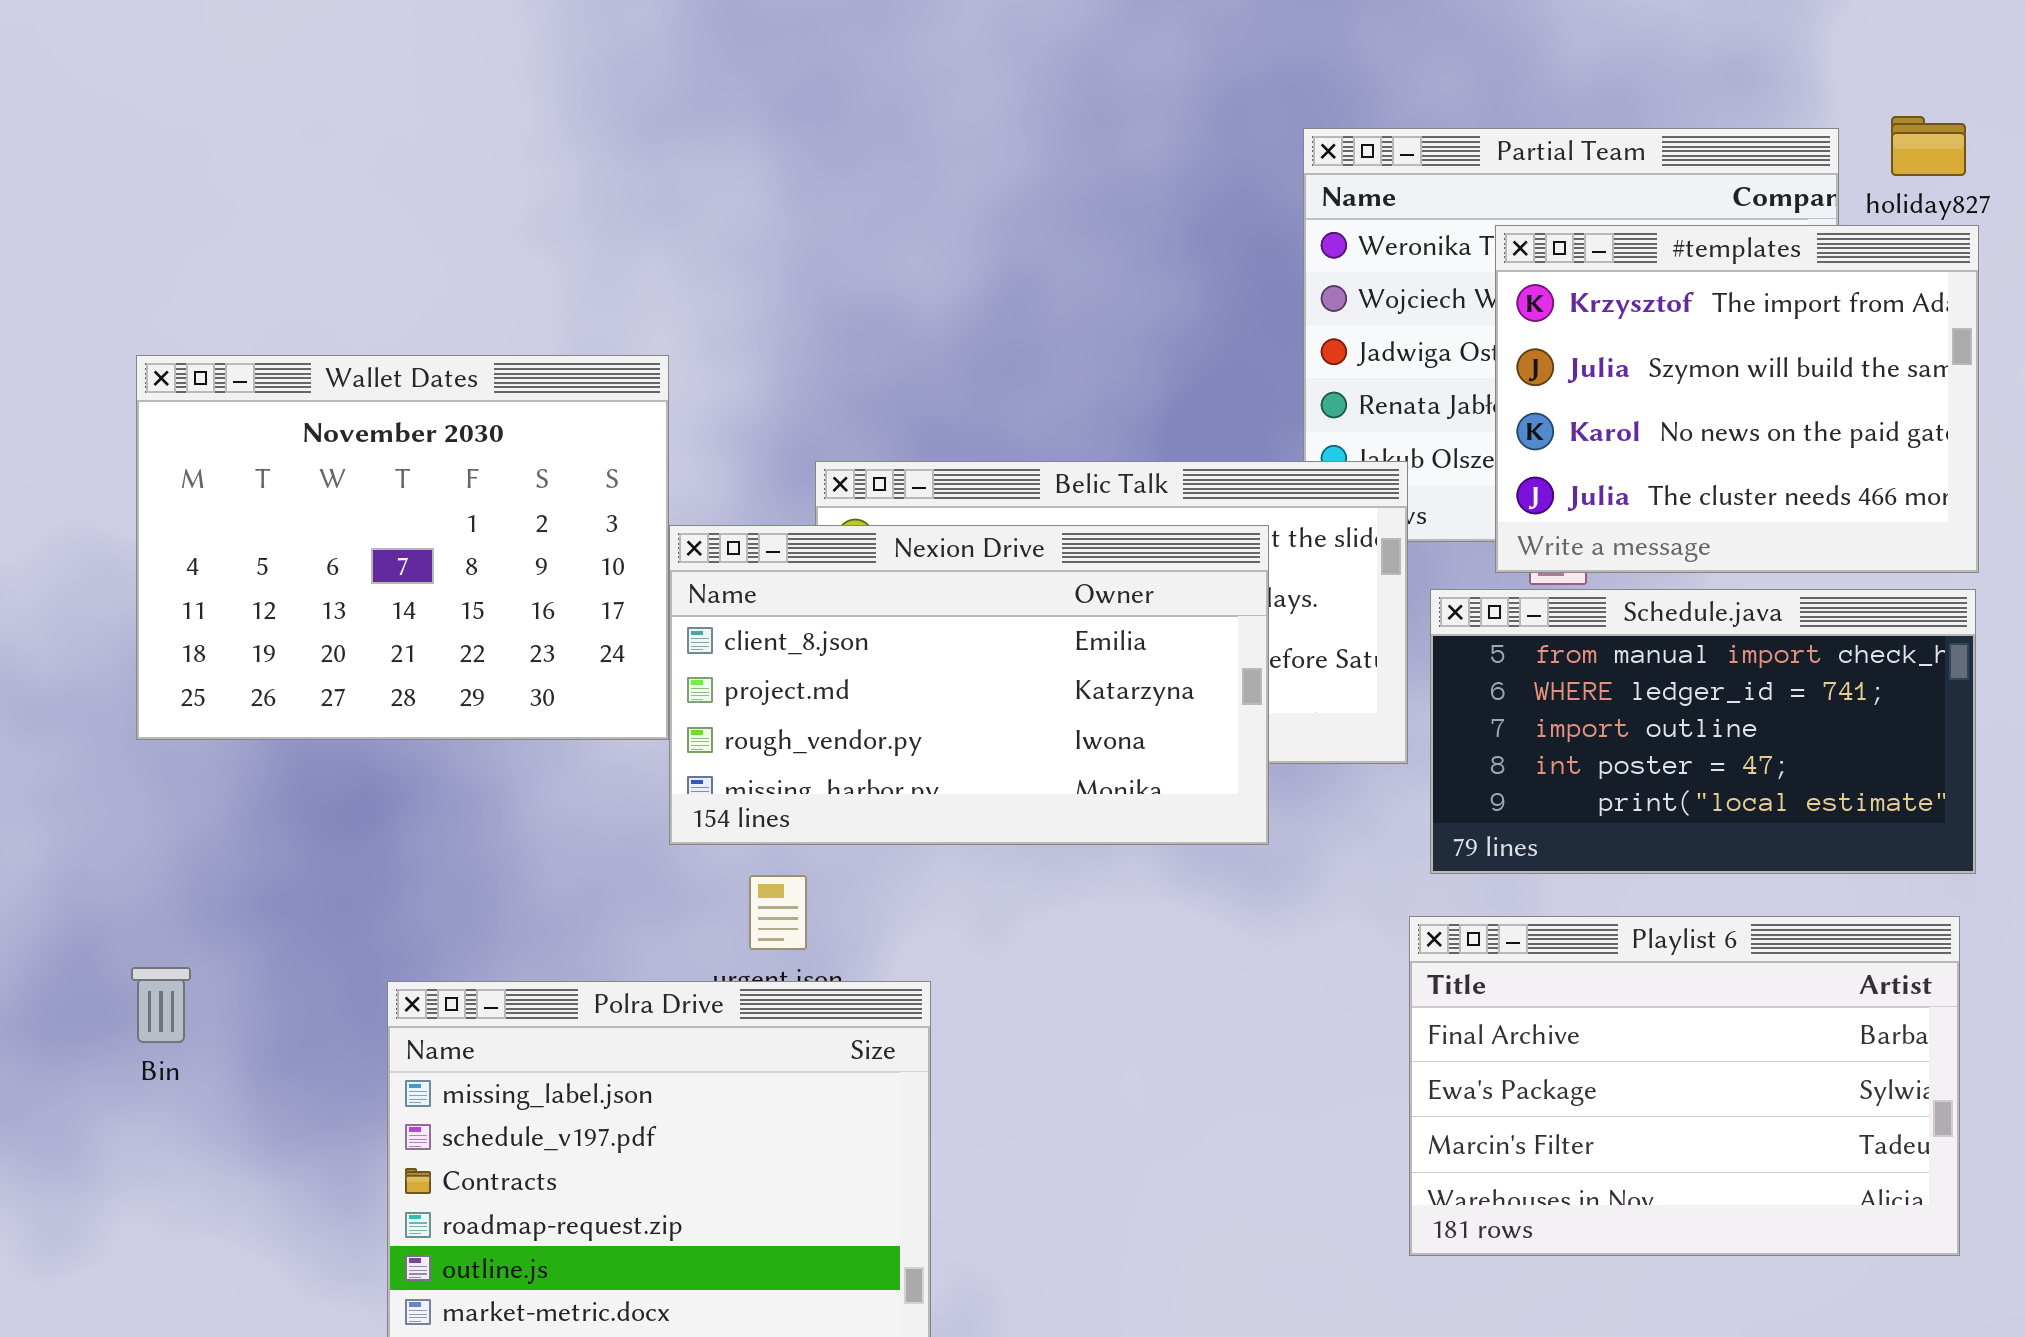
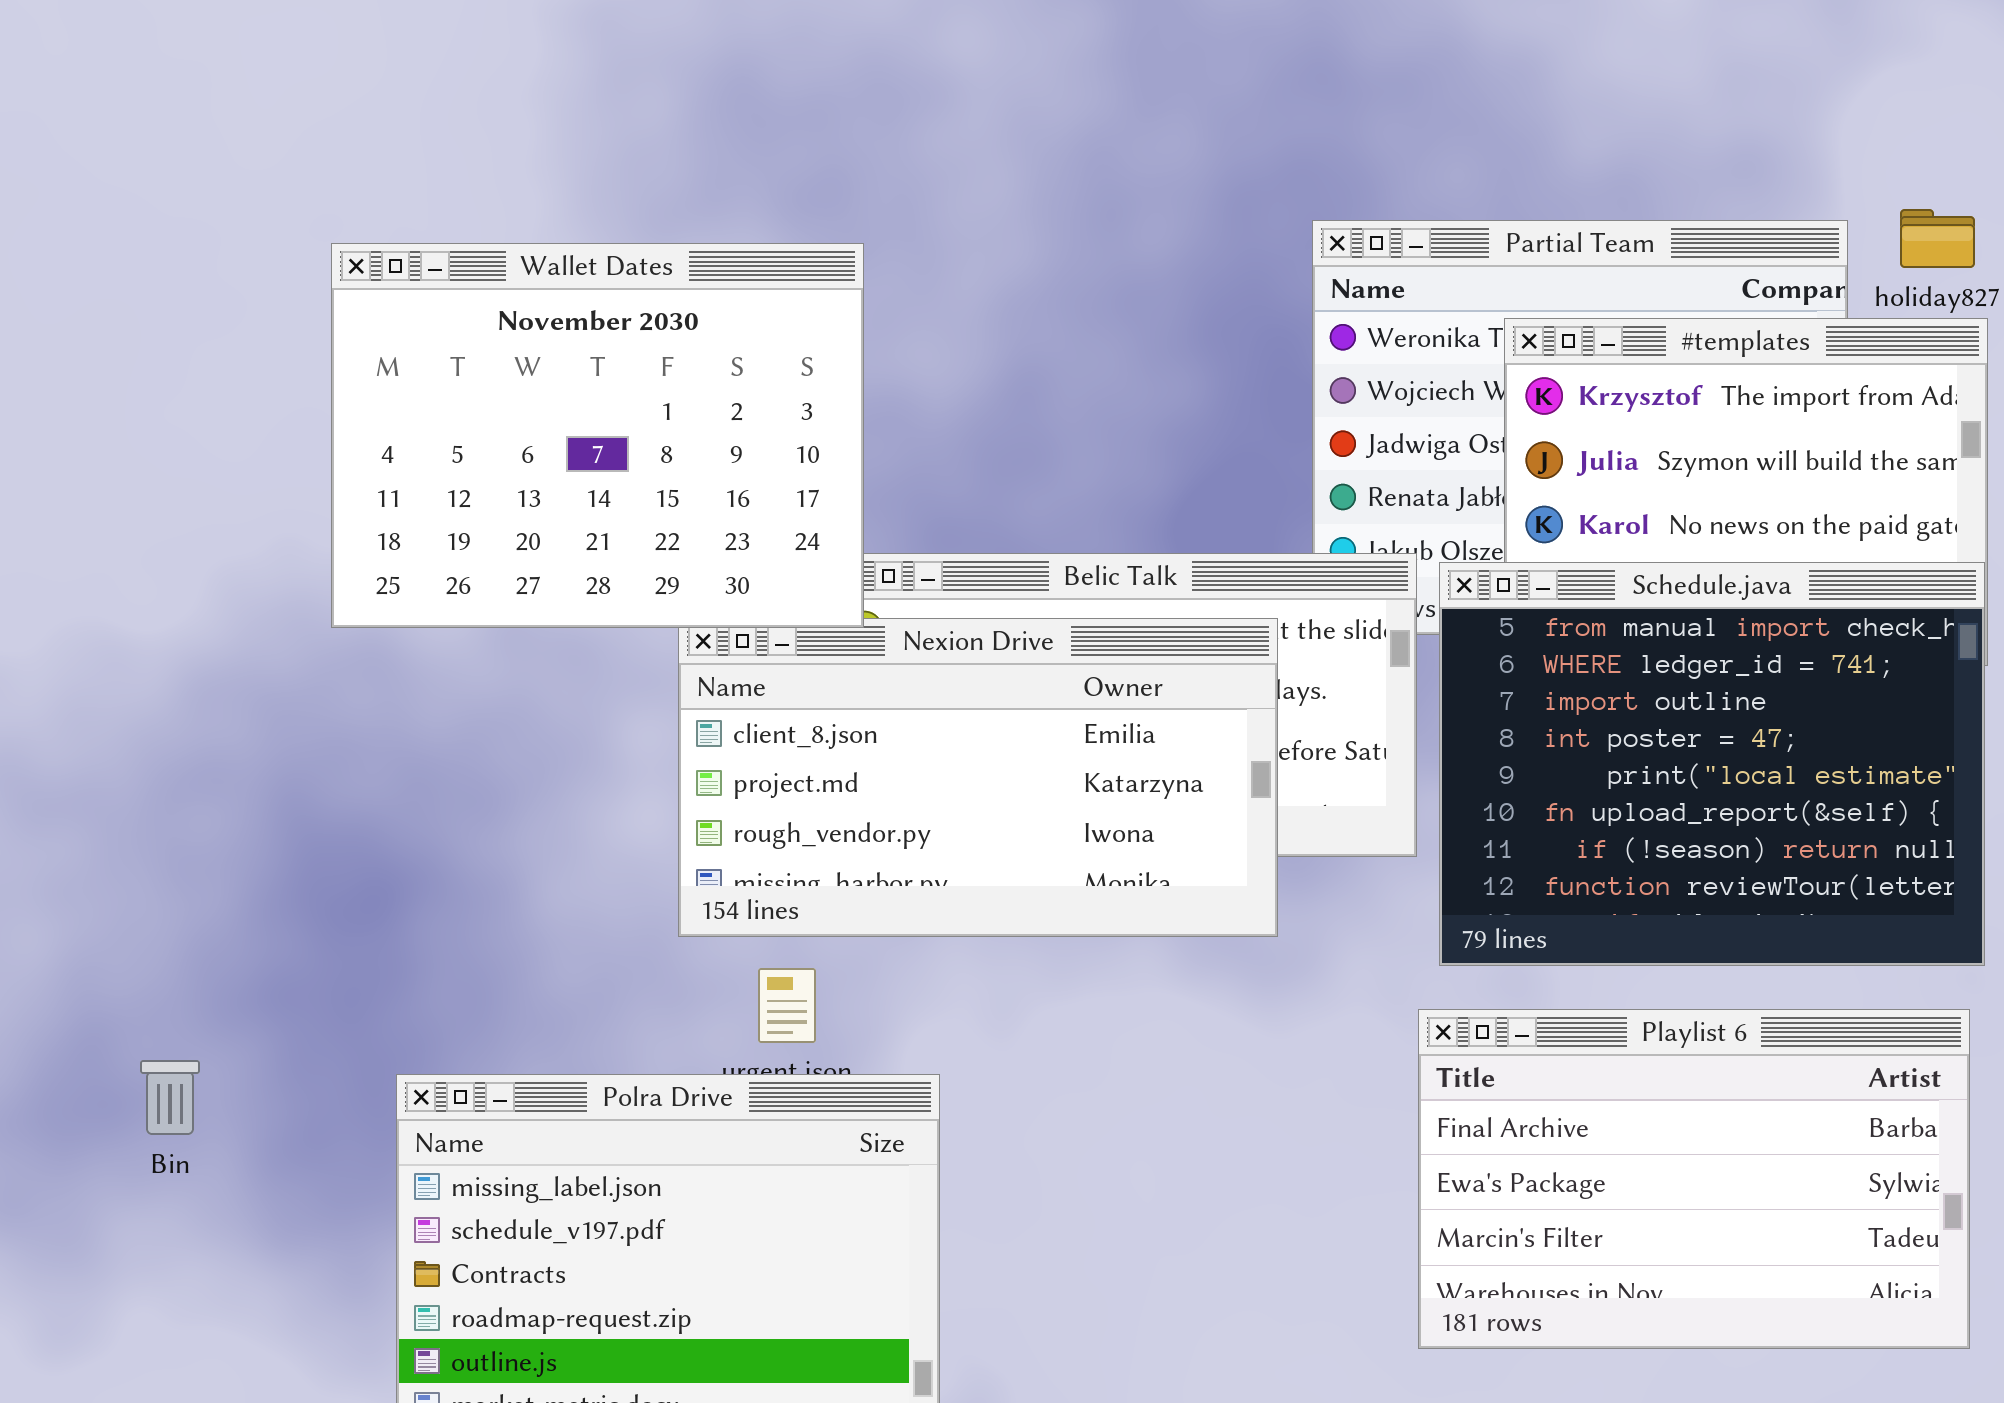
Wallet Dates: [136,355,669,740] -> [331,243,864,628], moved
Schedule.java: [1430,589,1976,874] -> [1439,562,1985,966], resized

